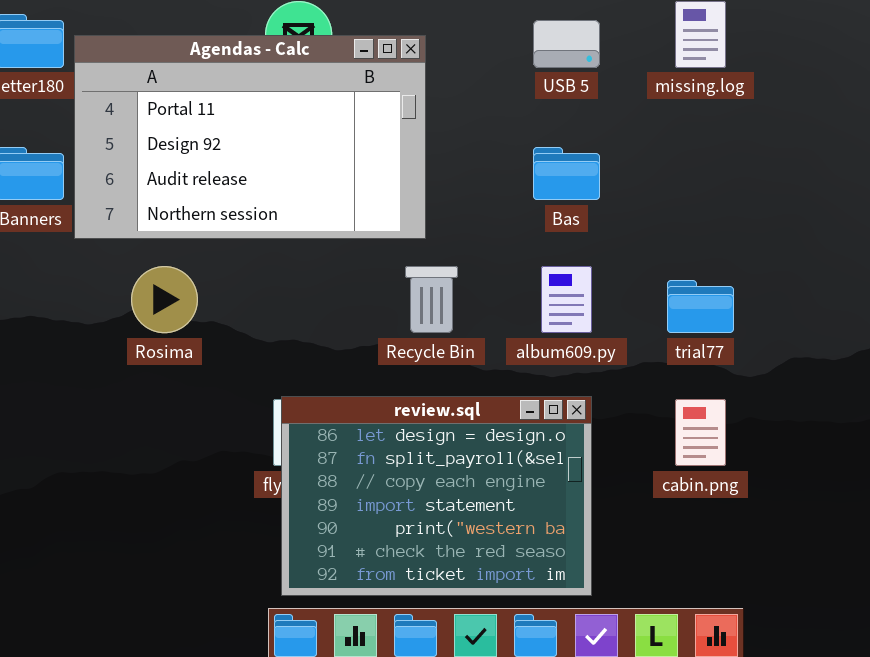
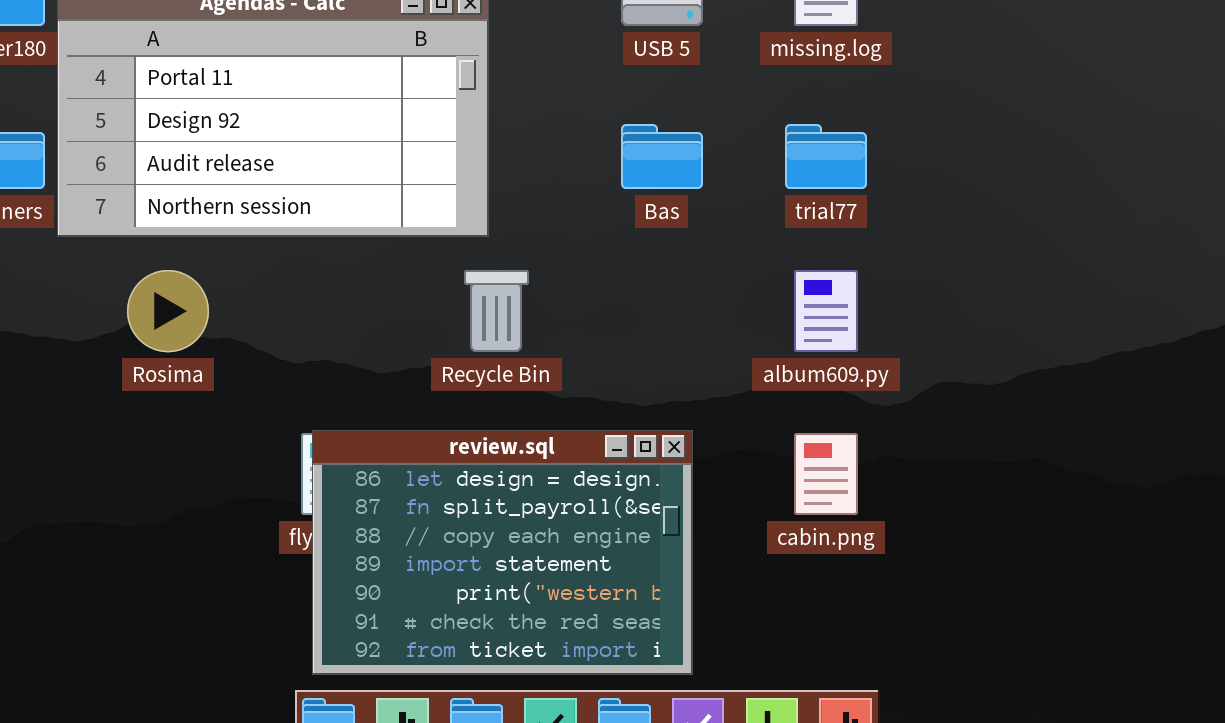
album609.py: [541,266,592,333] -> [794,270,858,352], moved
trial77: [667,280,734,333] -> [785,124,867,189], moved

